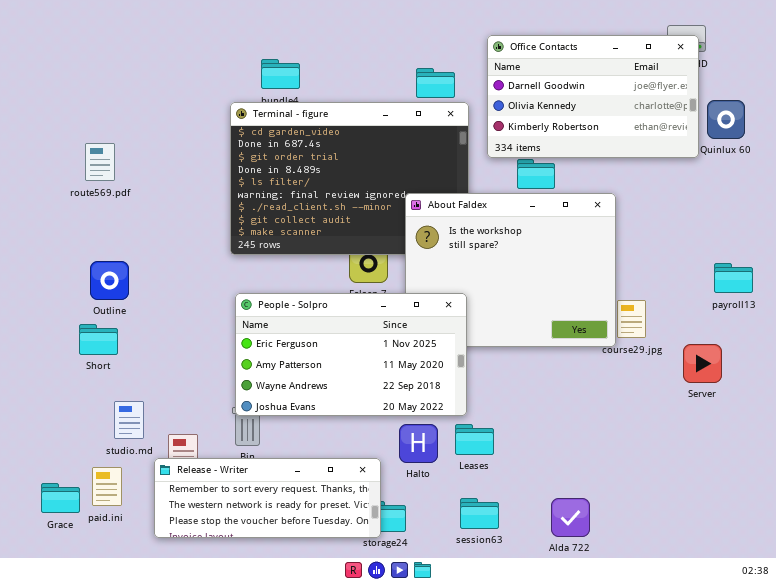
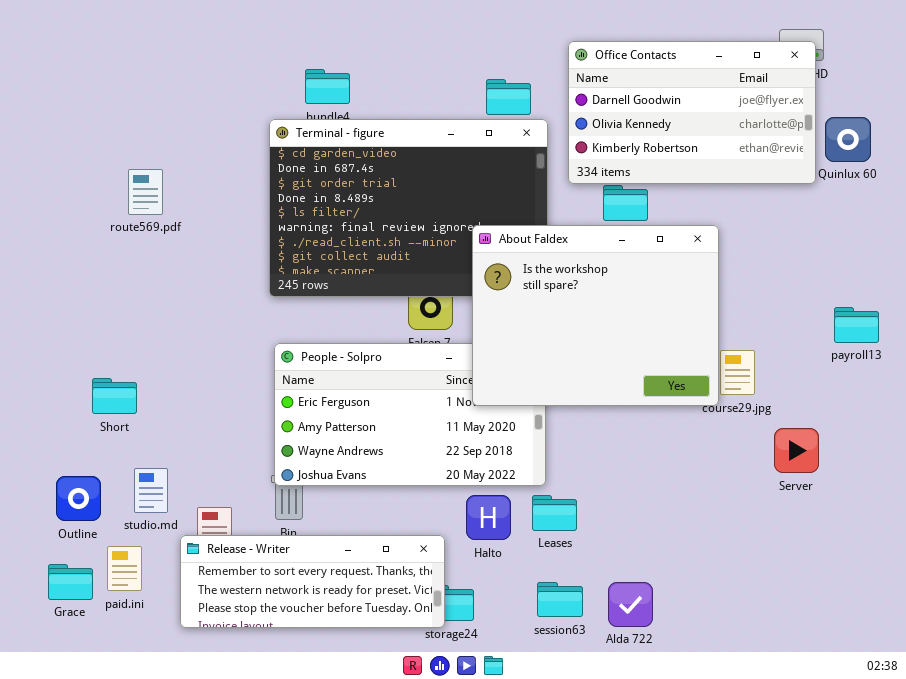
route569.pdf: [85,143,115,181] -> [128,169,163,215], moved
About Faldex: [405,193,616,347] -> [472,225,719,406], raised
Outline: [90,261,129,300] -> [56,476,101,521], moved
Server: [683,344,722,383] -> [774,428,819,473], moved
Alda 722: [551,498,590,537] -> [608,582,653,627], moved

